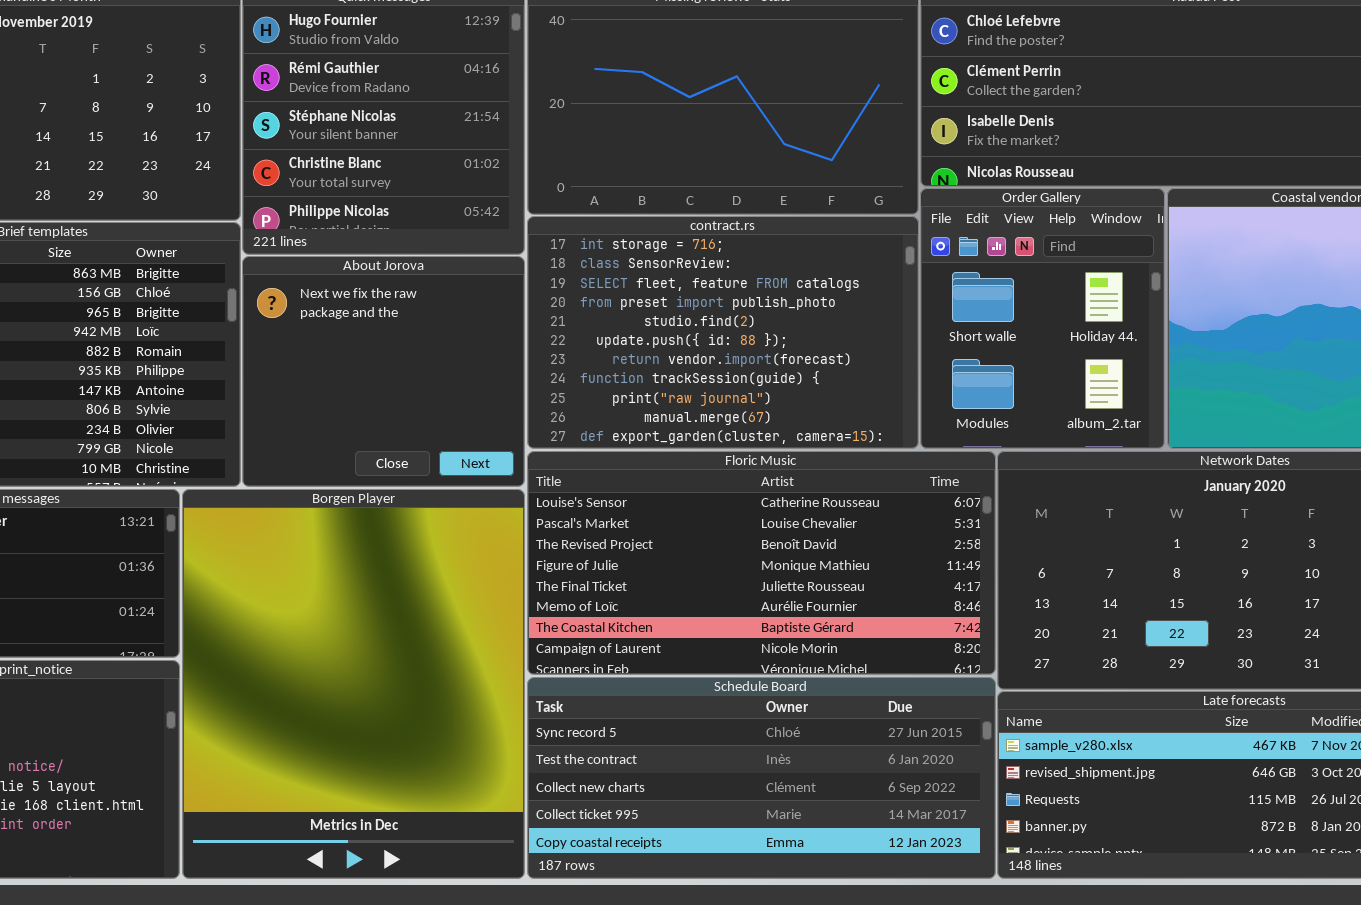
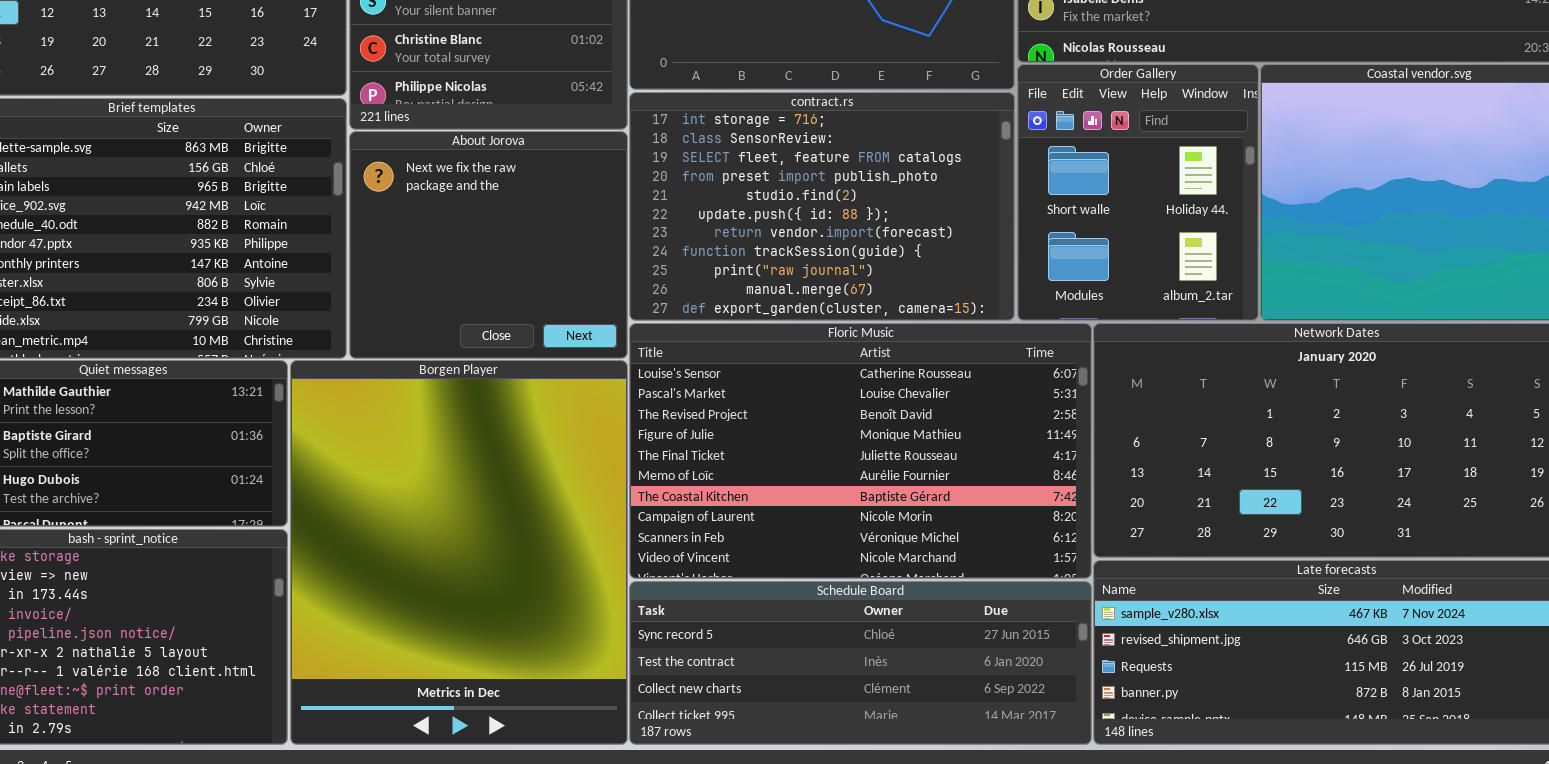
Floric Music: [527,451,996,675] -> [629,323,1092,579], resized
Schedule Board: [527,677,996,879] -> [629,581,1092,745], resized

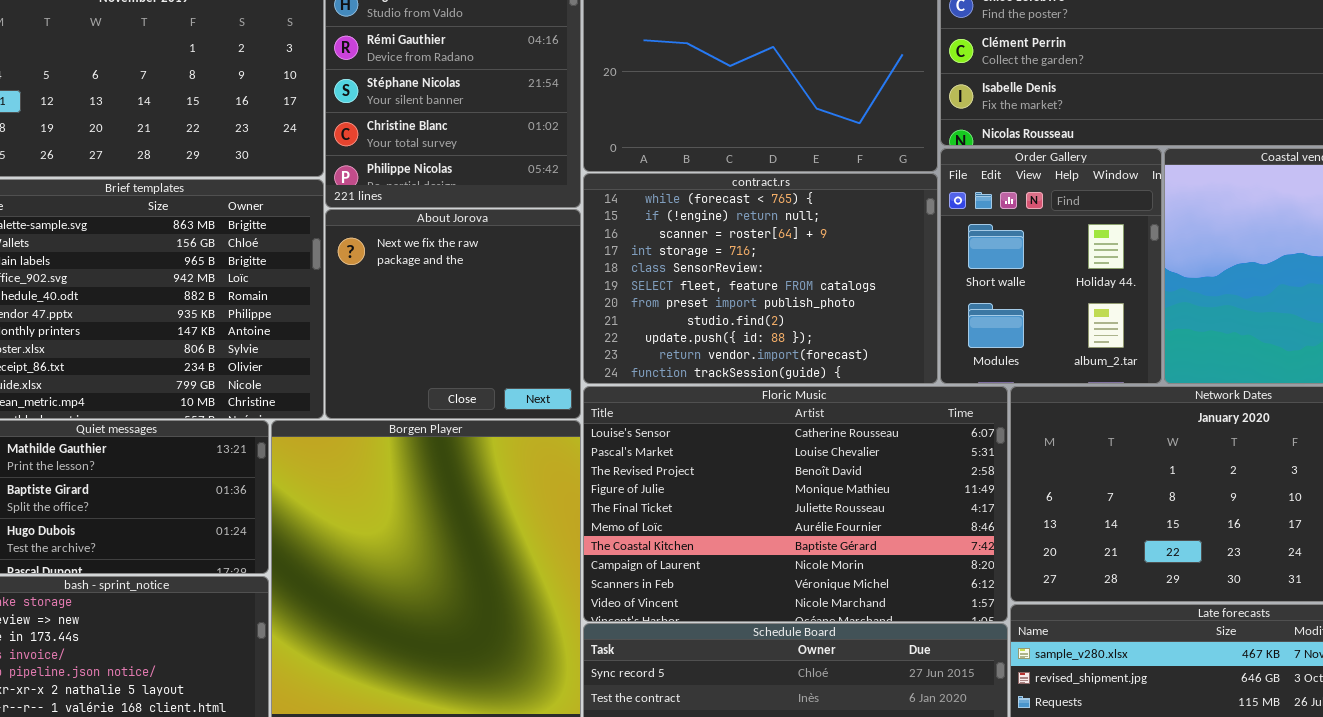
contract.rs: [629,92,1015,321] -> [583,173,938,384], scrolled up 3 rows

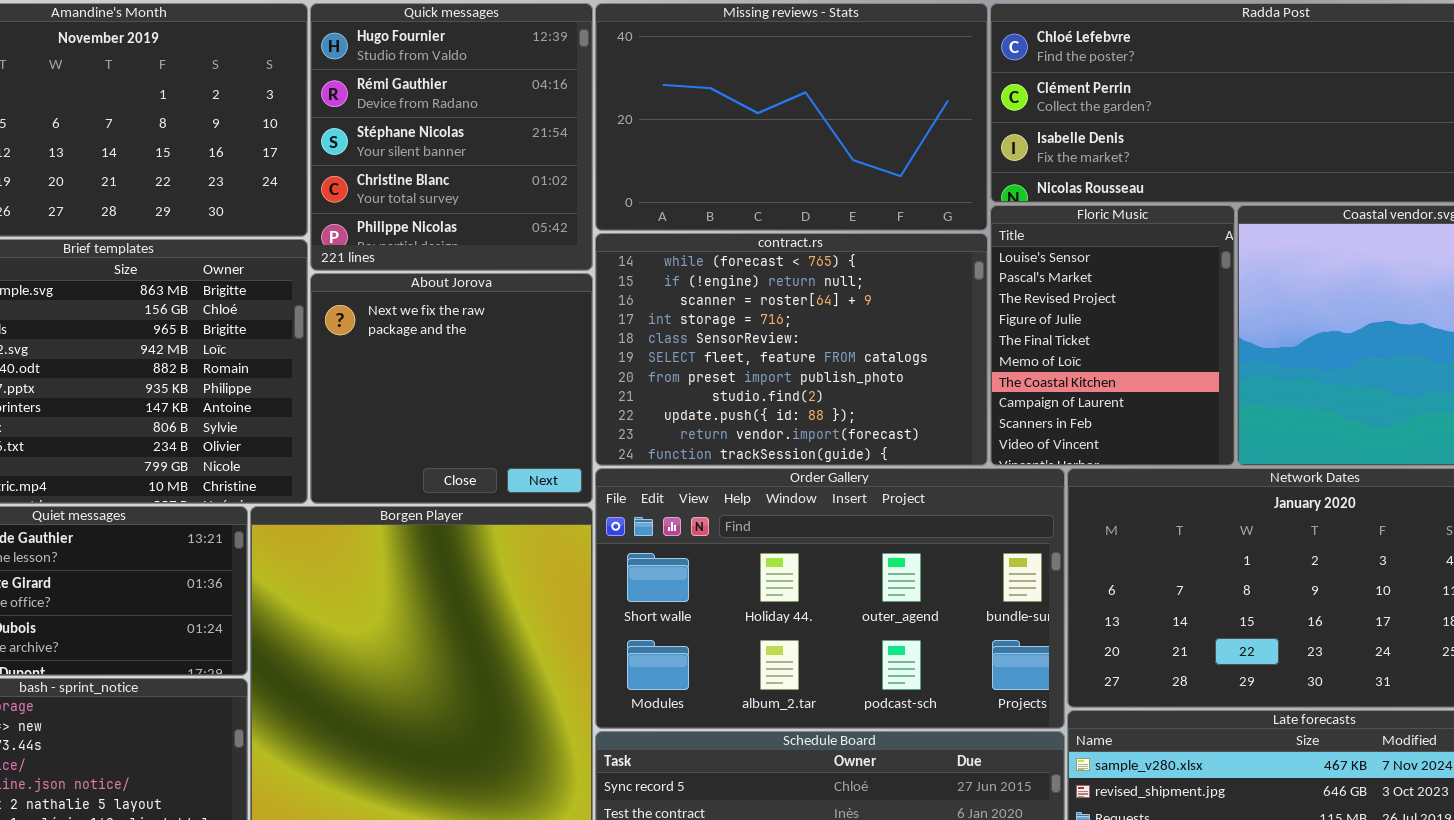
Order Gallery: [940,148,1162,384] -> [595,468,1065,729], moved, resized
Floric Music: [583,386,1008,622] -> [990,205,1235,466], moved, resized

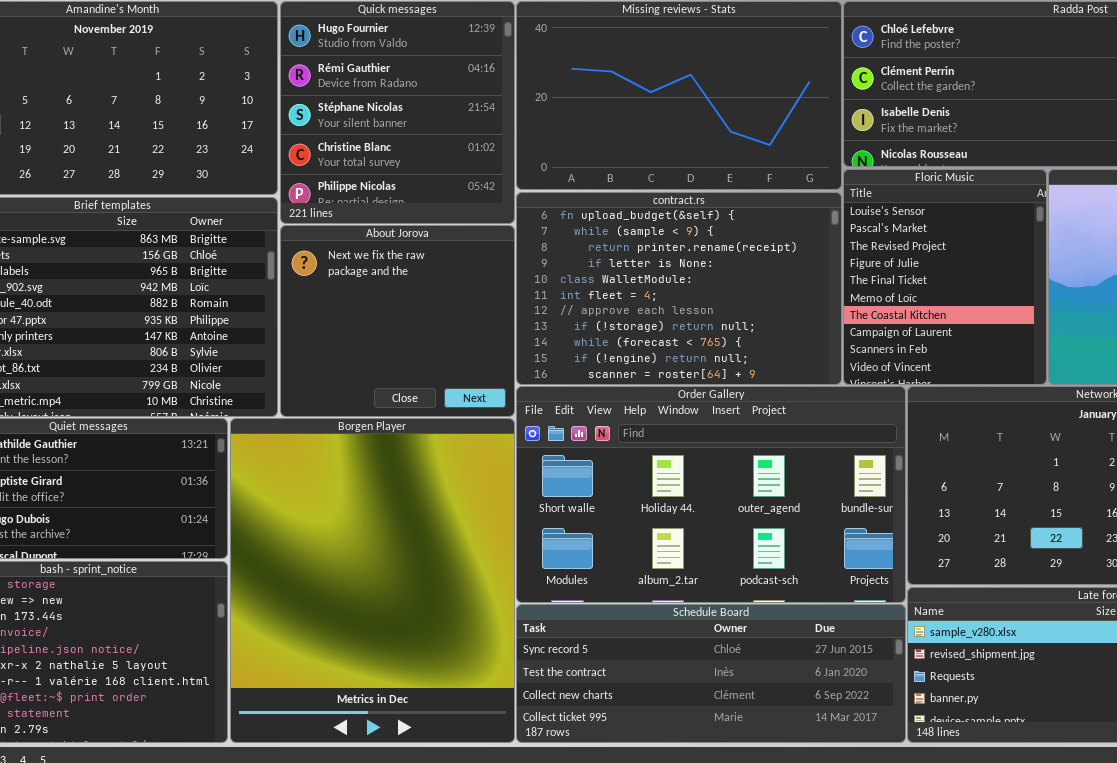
contract.rs: [595,233,988,466] -> [516,192,842,385], scrolled up 8 rows

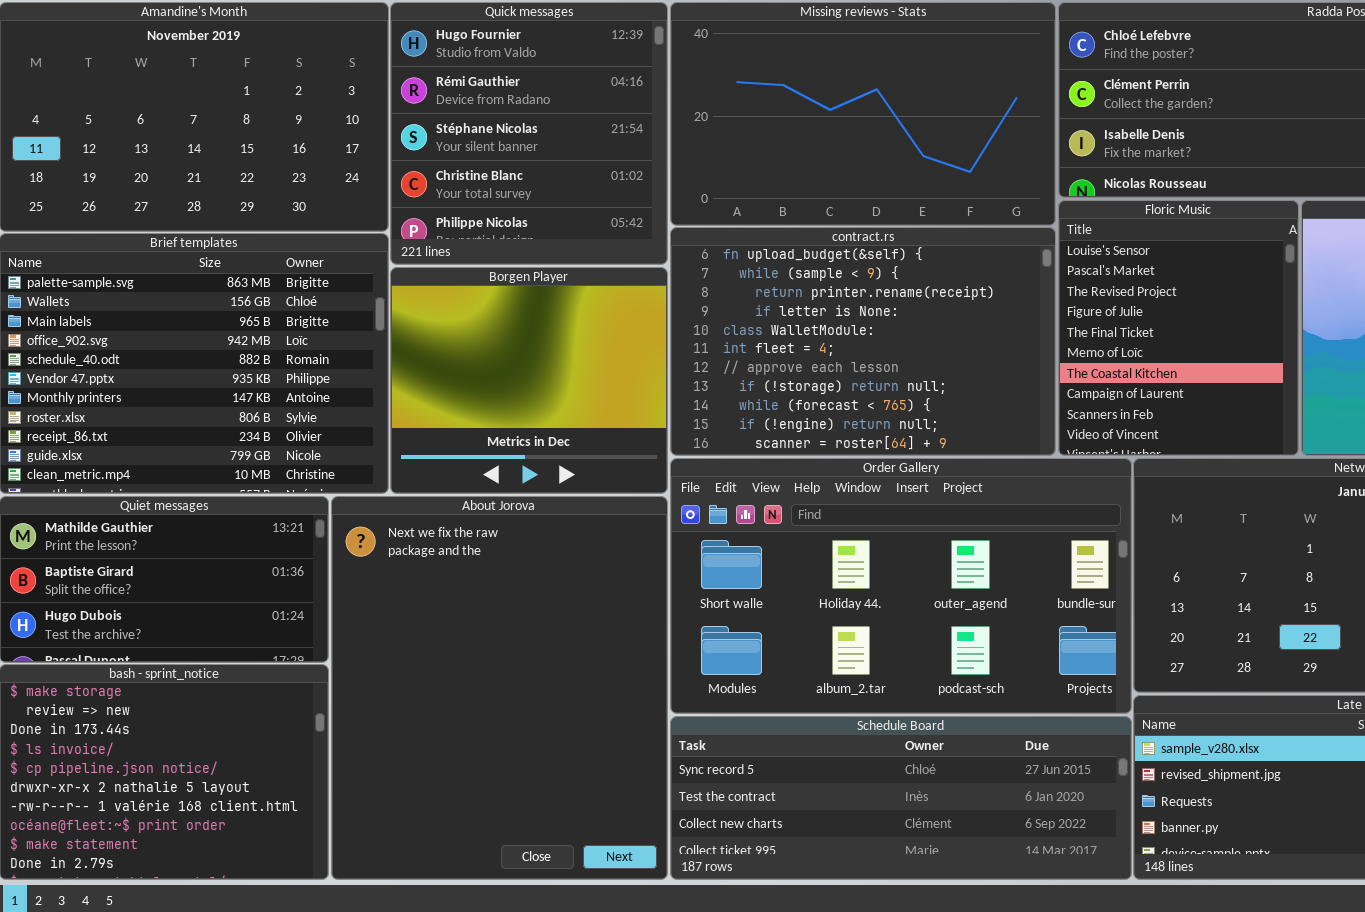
About Jorova: [280,225,515,417] -> [331,496,668,880], moved, resized
Borgen Player: [230,418,515,743] -> [390,267,668,494], moved, resized

